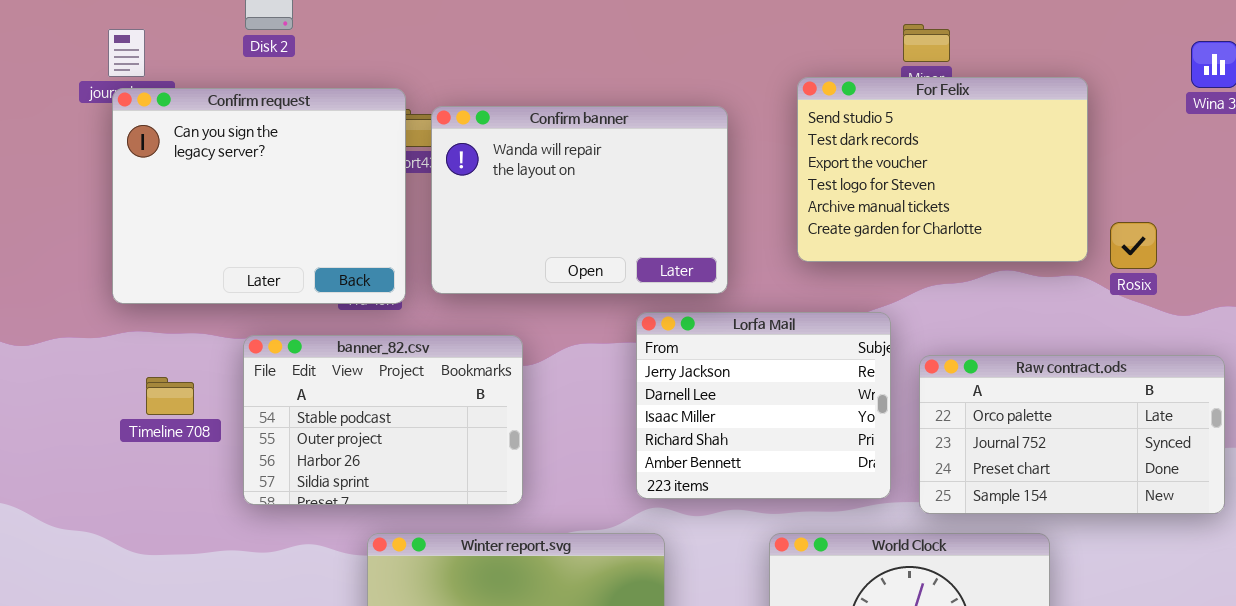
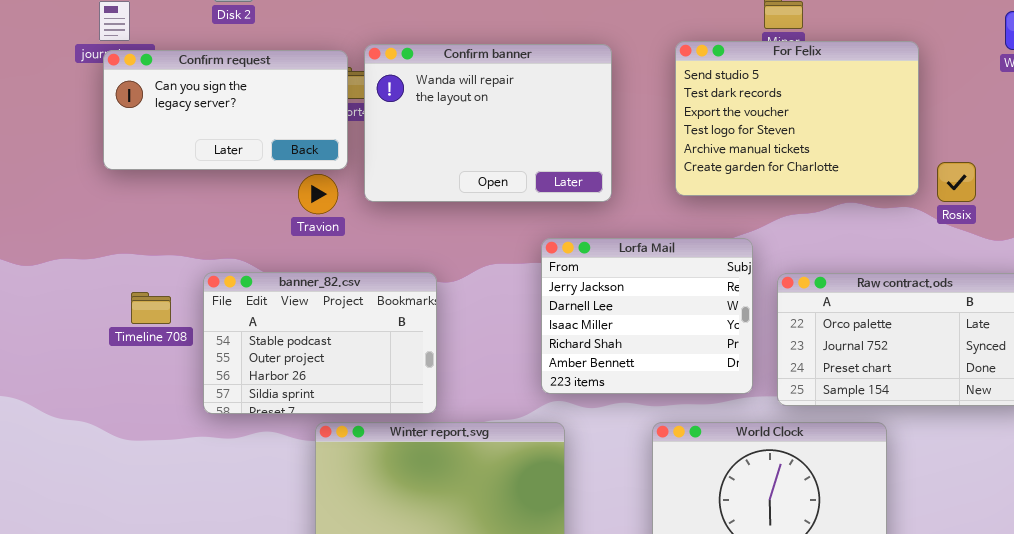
Confirm request: [112,88,406,304] -> [103,50,348,170], resized
Confirm banner: [431,106,728,294] -> [364,44,612,202], moved
banner_82.csv: [243,335,523,505] -> [203,272,437,414], moved

